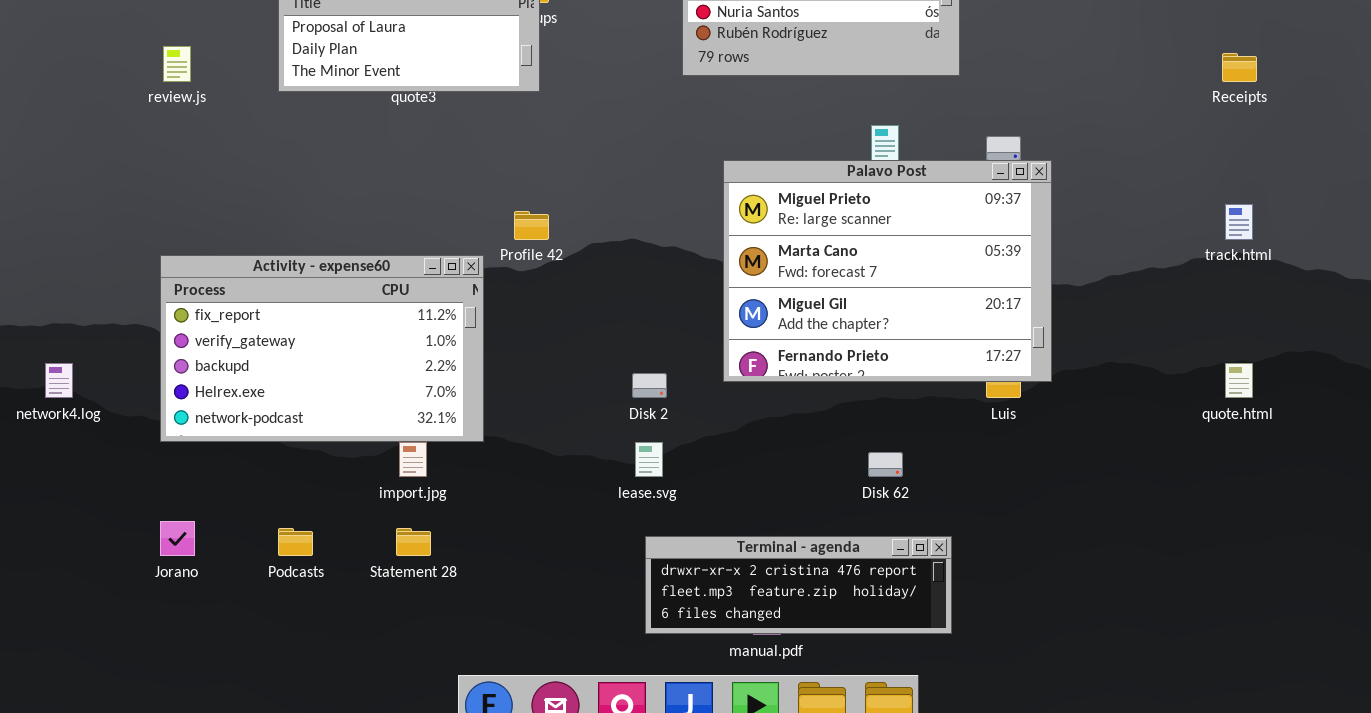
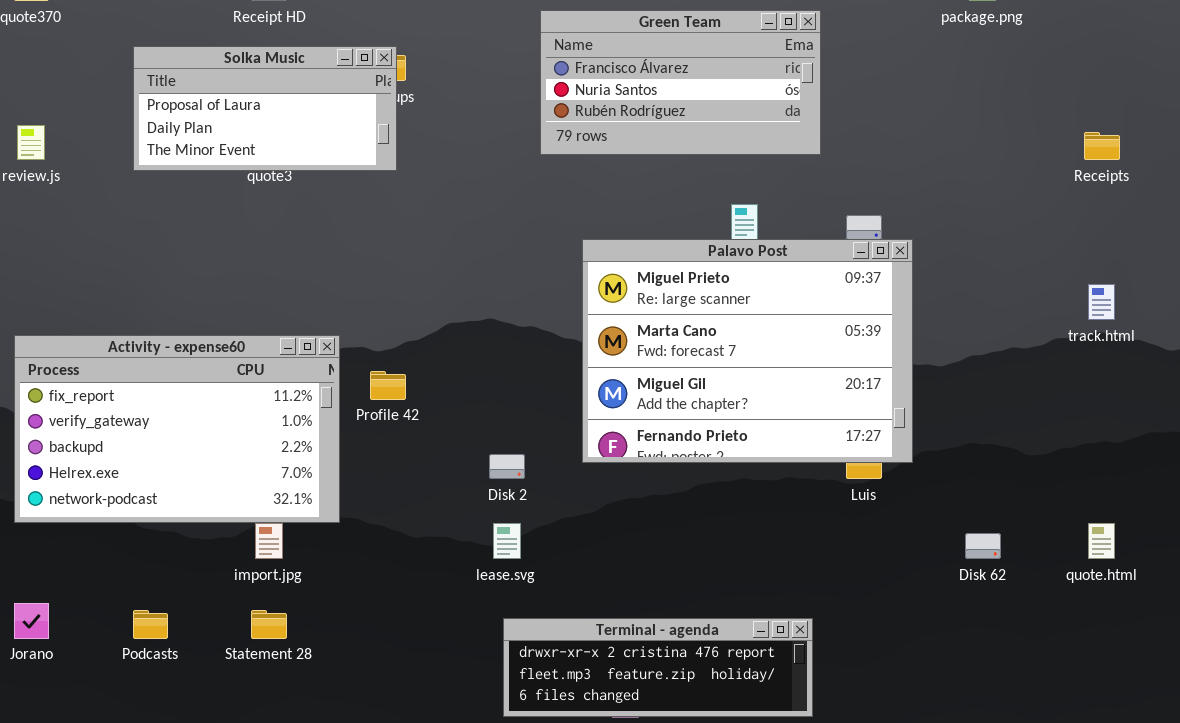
Profile 42: [514,211,549,240] -> [370,371,406,400], moved
quote.html: [1225,363,1253,398] -> [1088,523,1115,559], moved
Disk 62: [868,452,903,477] -> [965,533,1001,559], moved

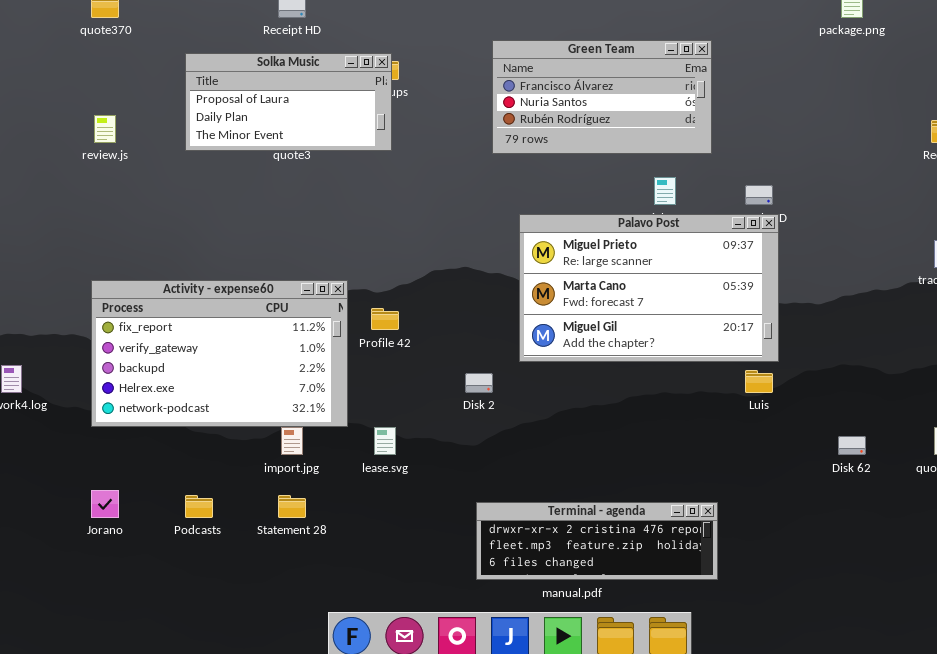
Green Team: [540,10,821,155] -> [492,40,712,154], moved
Palavo Post: [582,239,913,463] -> [519,214,779,362], moved, resized
lease.svg: [493,523,521,559] -> [374,427,396,455], moved

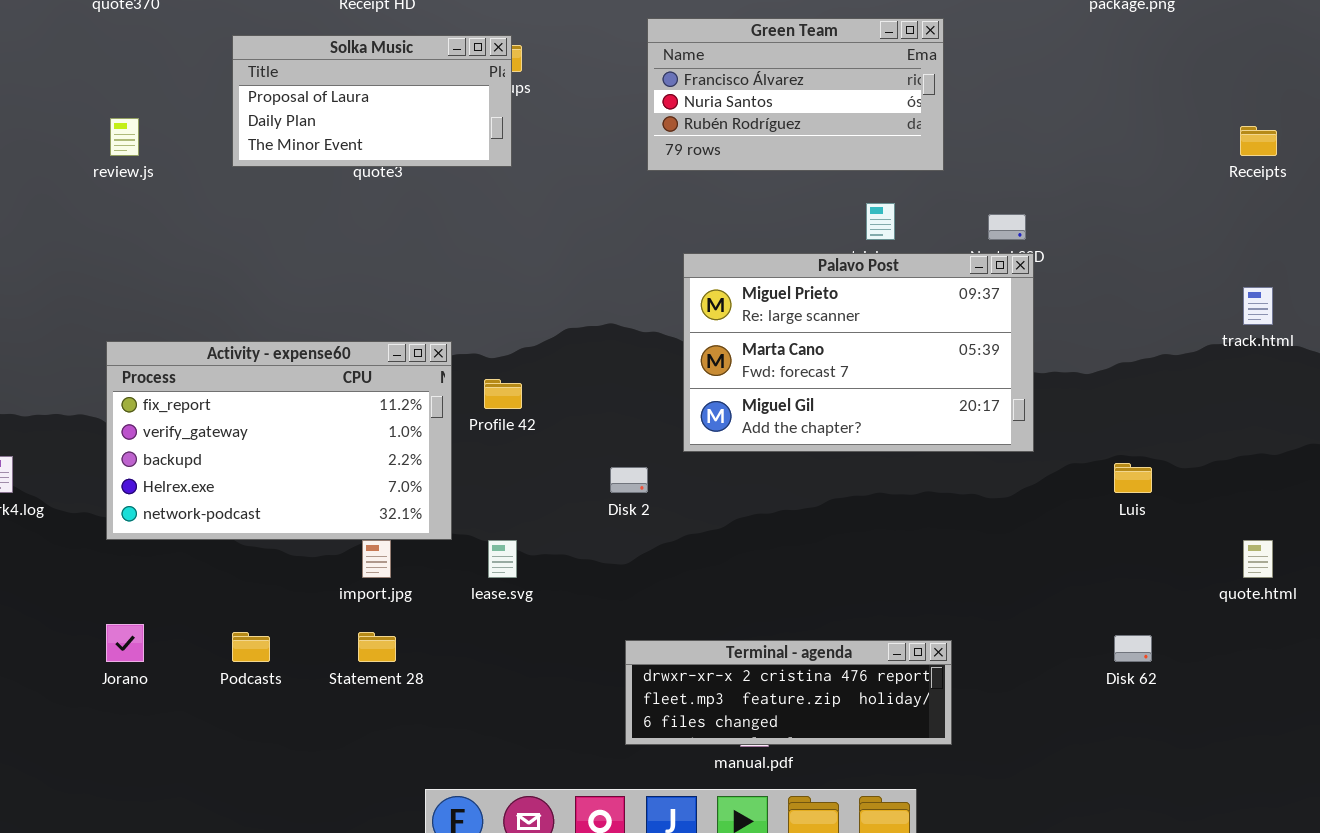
Luis: [745,370,773,393] -> [1114,463,1152,493], moved
Disk 62: [838,436,866,455] -> [1114,635,1152,662], moved

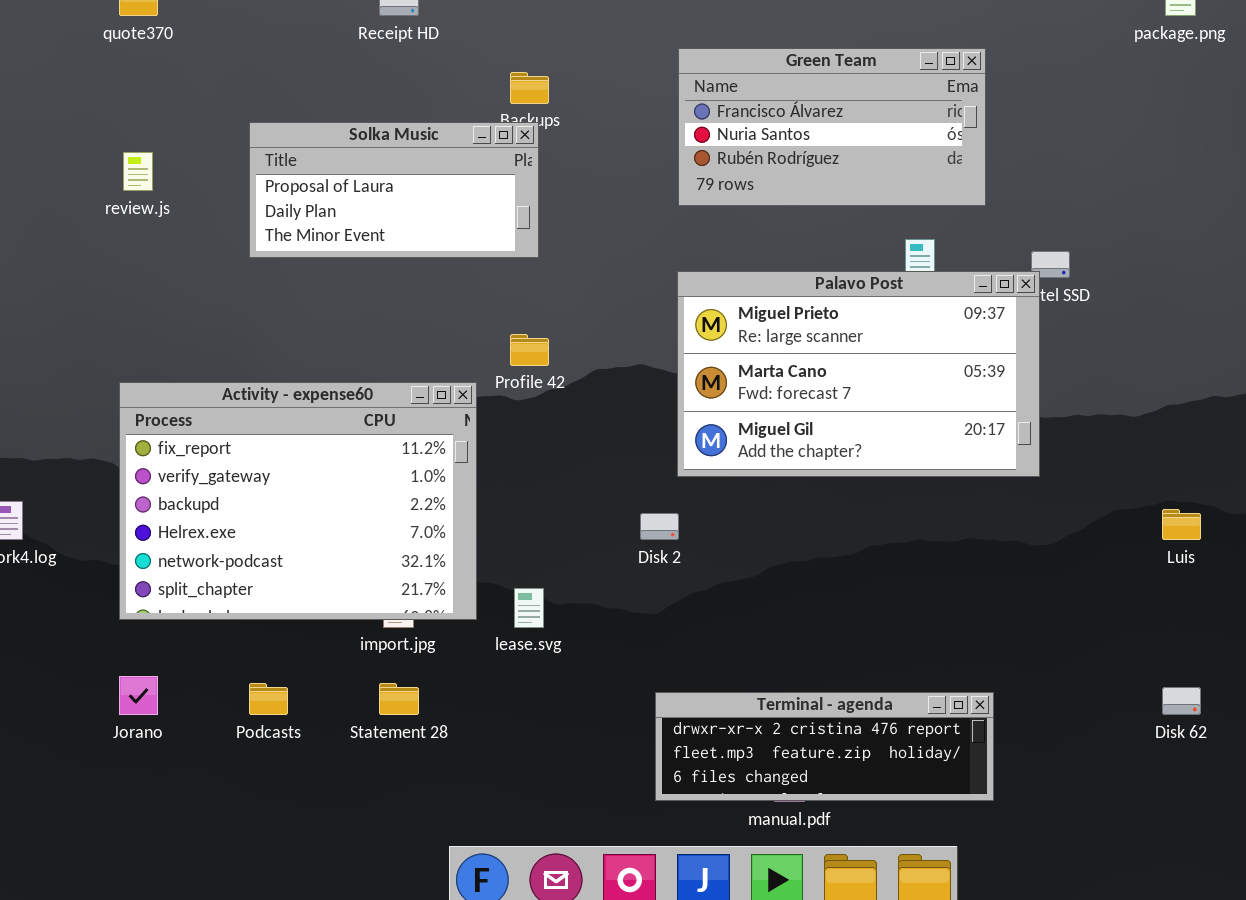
Solka Music: [232,35,512,167] -> [249,122,539,258], moved
Palavo Post: [683,253,1034,452] -> [677,271,1040,477], moved
Activity - expense60: [106,341,452,540] -> [119,382,477,620], resized
Profile 42: [484,379,522,409] -> [510,334,549,366], moved

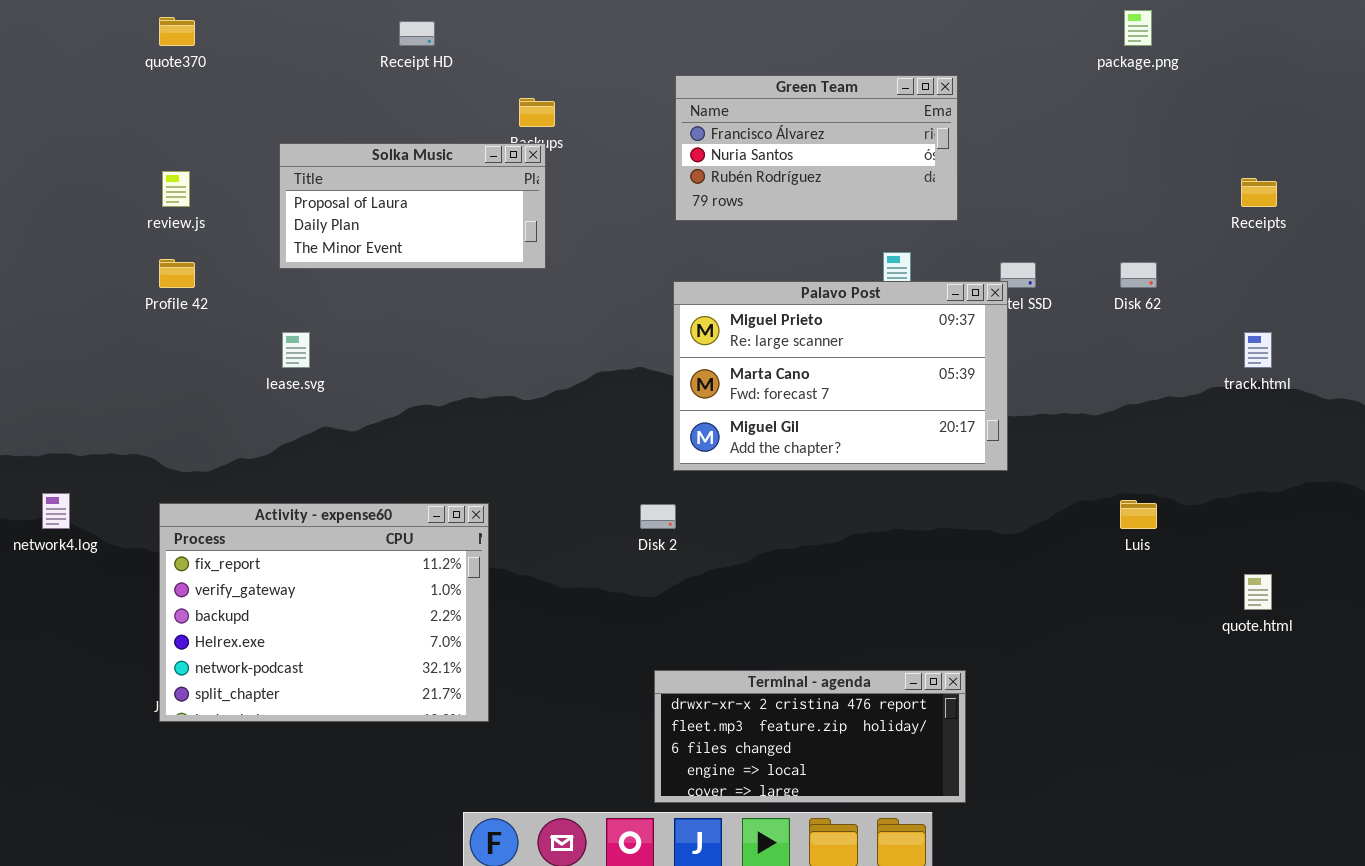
Profile 42: [510,334,549,366] -> [159,259,195,288], moved
Activity - expense60: [119,382,477,620] -> [159,503,489,722], moved
lease.svg: [514,588,544,628] -> [282,332,310,368], moved
Disk 62: [1162,687,1201,715] -> [1120,262,1157,288], moved
Terminal - agenda: [655,692,994,801] -> [654,670,966,803], resized

